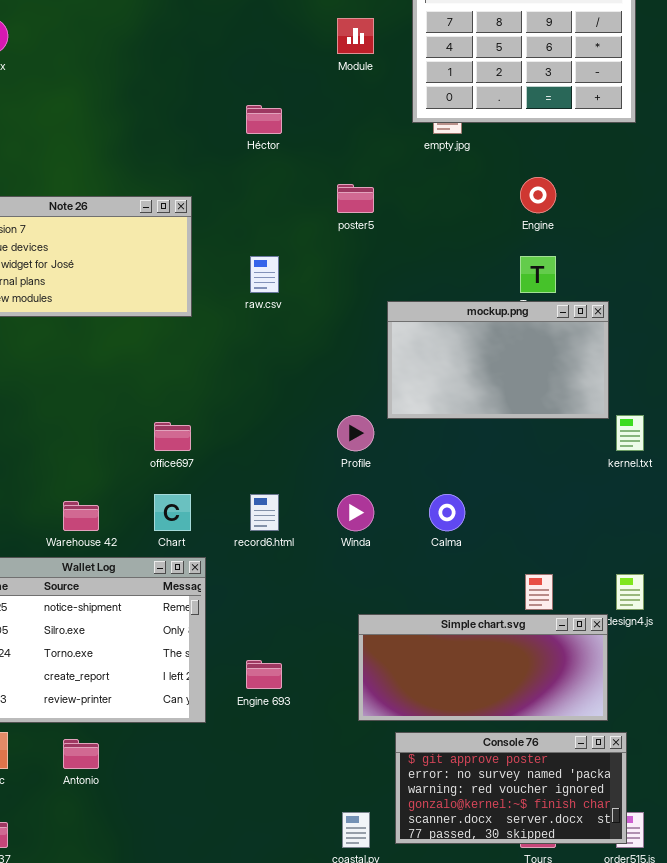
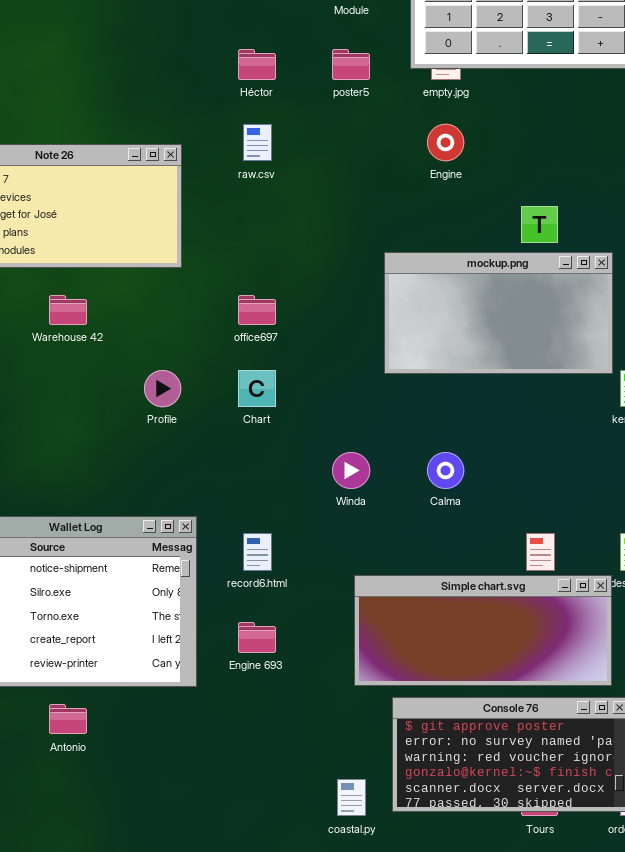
Engine: [520,177,556,213] -> [427,124,464,161], moved
poster5: [337,184,374,213] -> [332,49,370,80], moved
raw.csv: [250,256,279,293] -> [243,124,272,161], moved
Profile: [337,415,374,451] -> [144,370,181,407], moved
office697: [154,422,191,451] -> [238,295,276,325], moved
Chart: [154,494,191,531] -> [238,370,276,407], moved
record6.html: [250,494,279,531] -> [243,533,272,571], moved
Warehouse 42: [63,501,99,531] -> [49,295,87,325], moved

